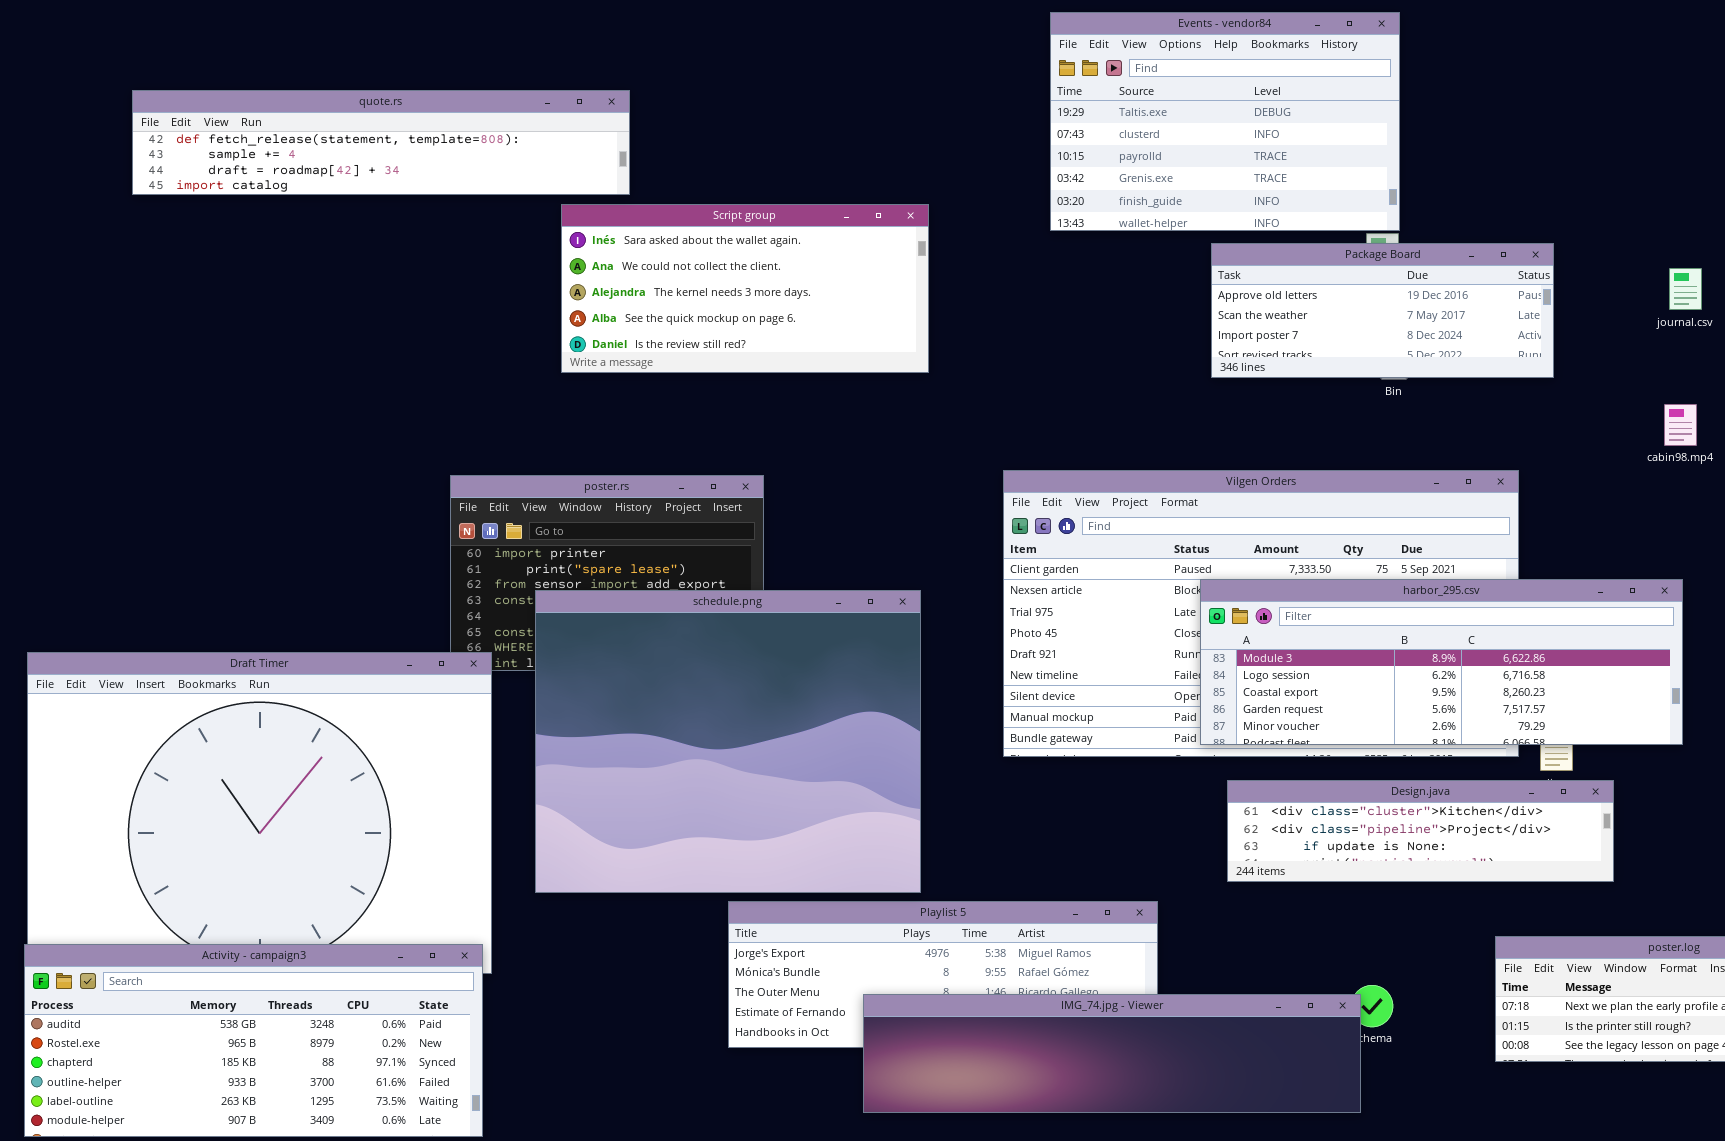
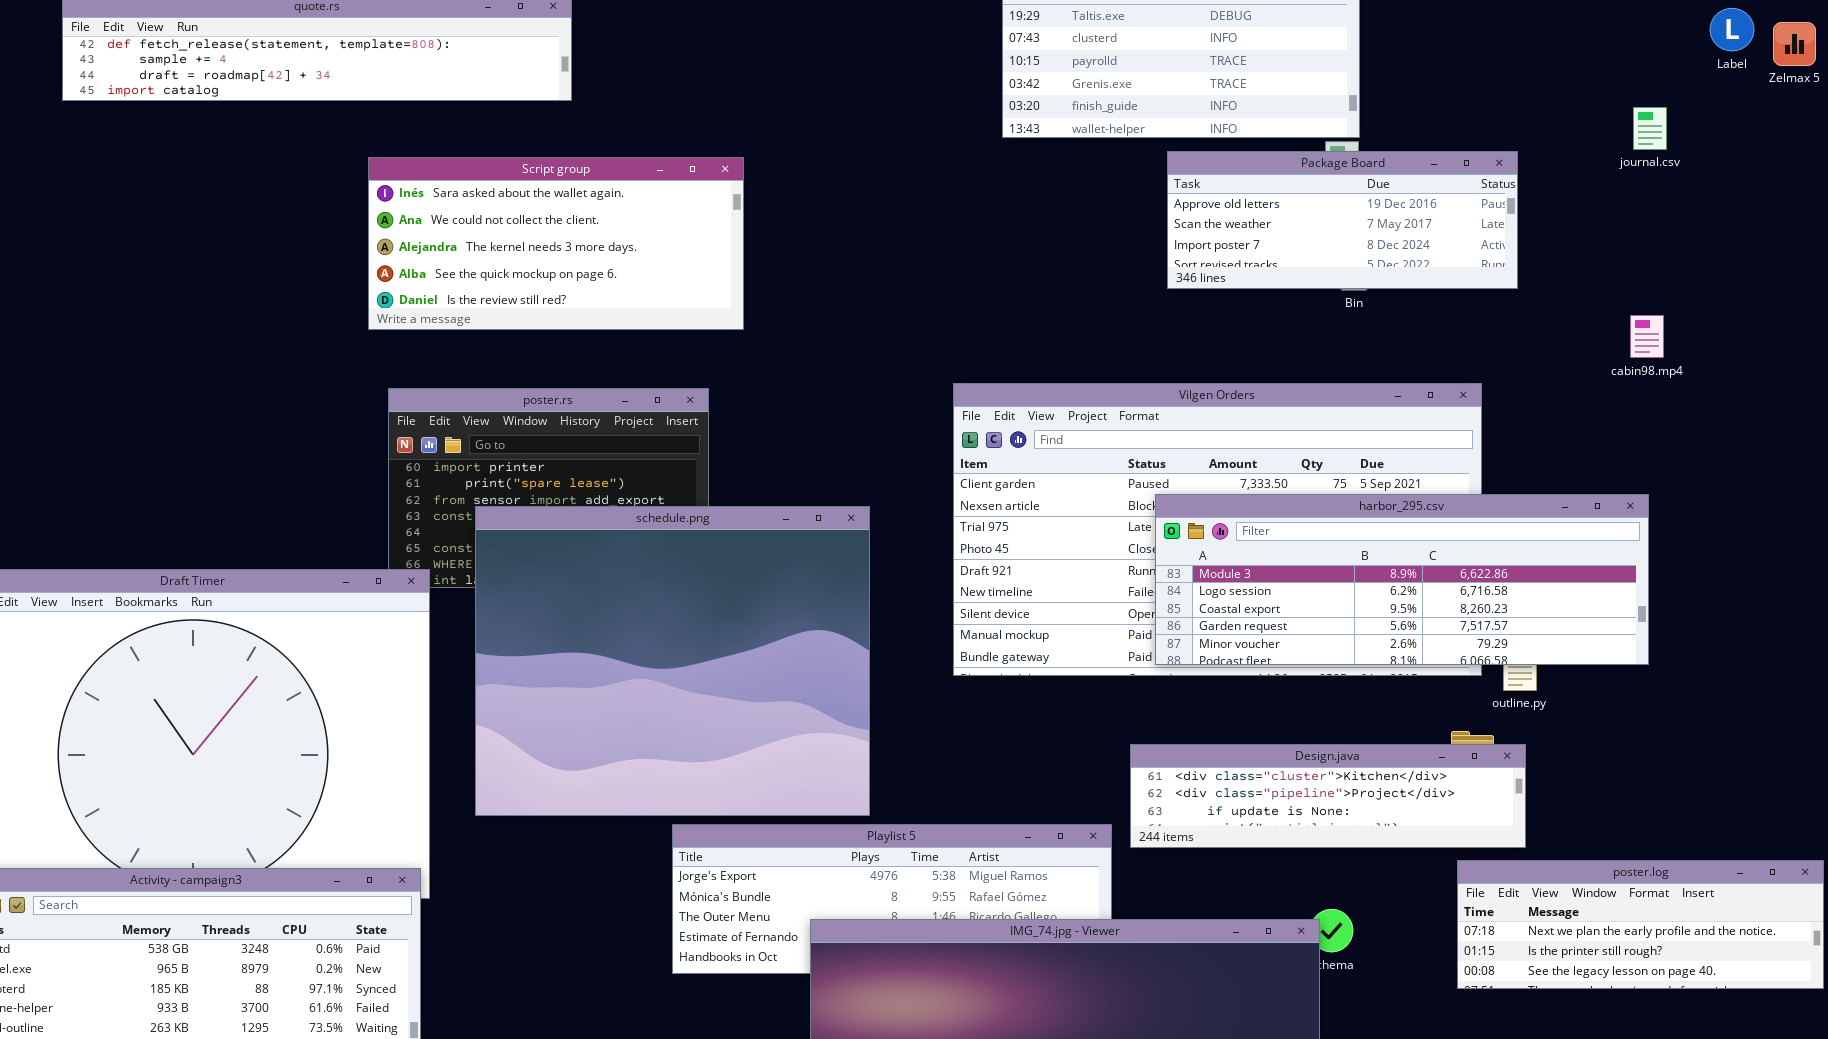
Script group: [561,204,929,373] -> [368,157,744,330], moved
journal.csv: [1669,268,1702,310] -> [1633,107,1667,150], moved
Design.java: [1227,780,1614,882] -> [1130,744,1526,848], moved

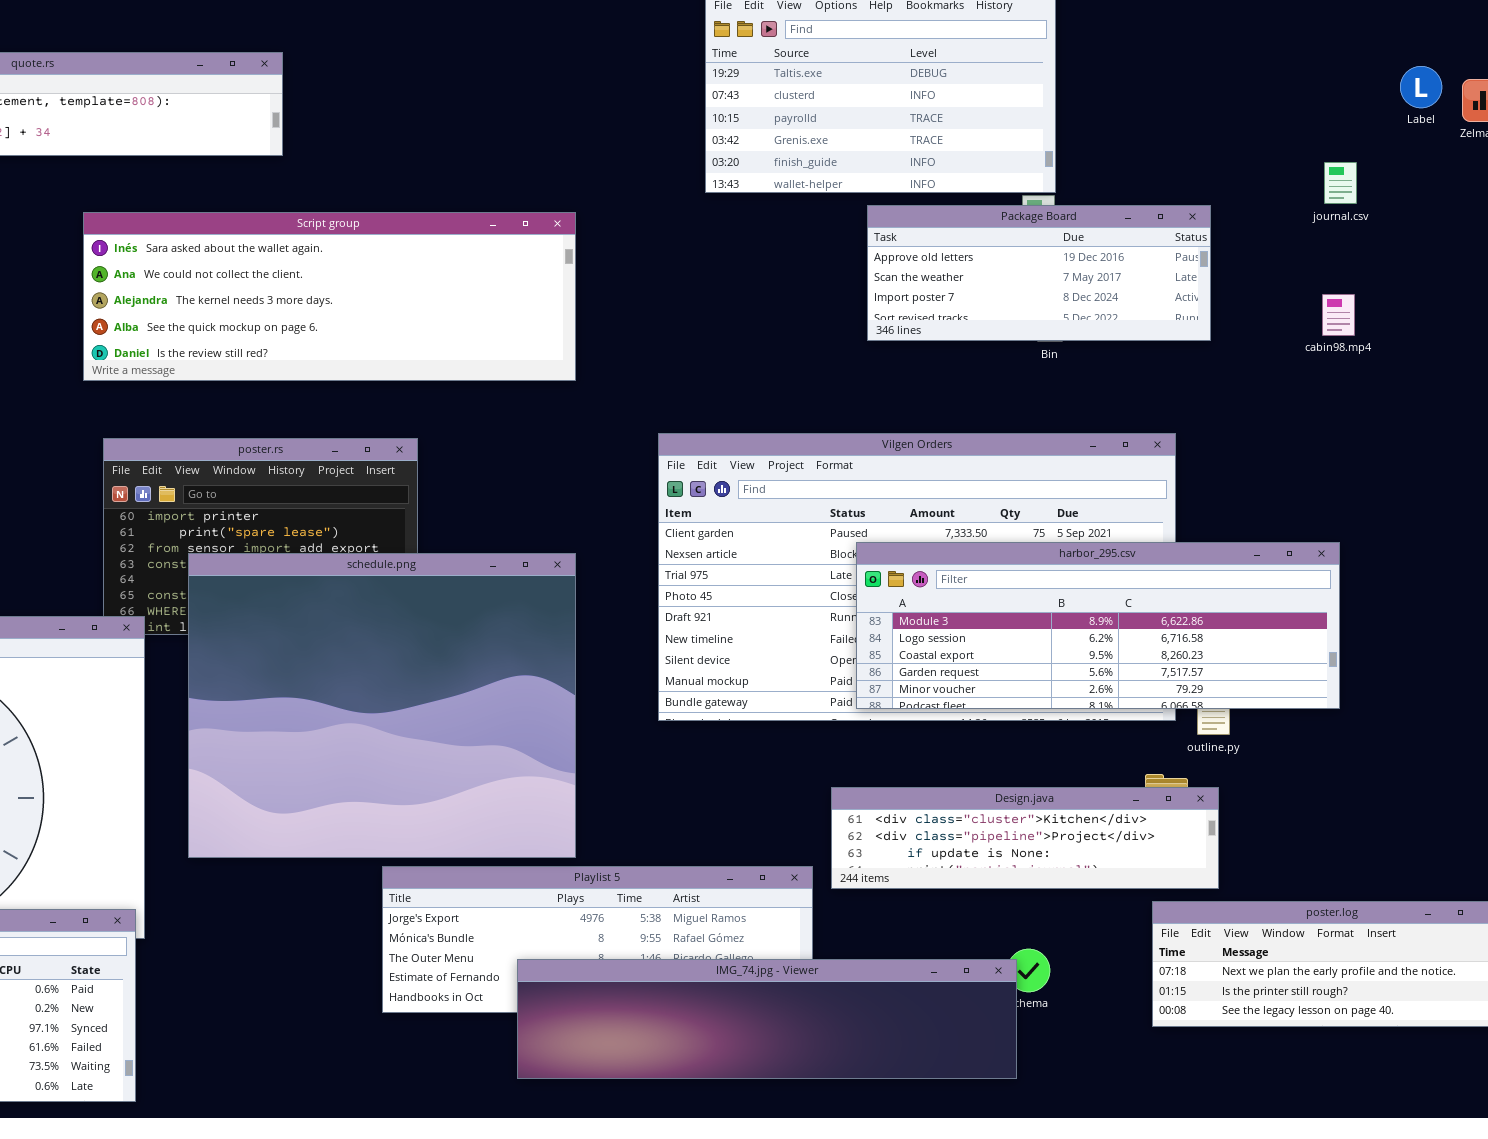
Script group: [368,157,744,330] -> [83,212,576,381], resized
cabin98.mp4: [1630,315,1664,358] -> [1322,294,1355,336], moved

